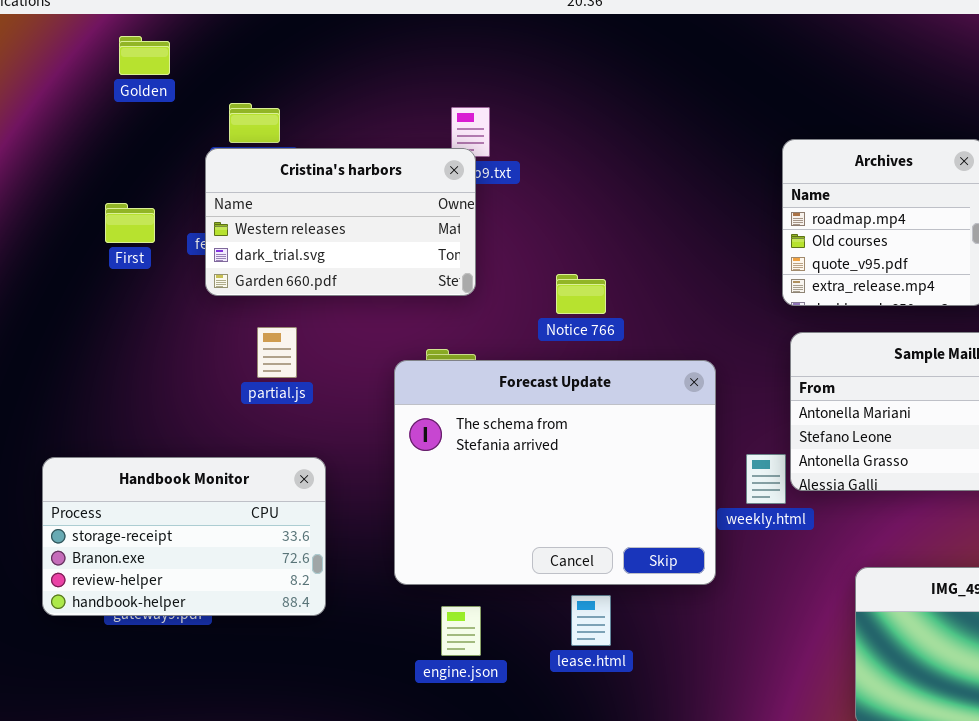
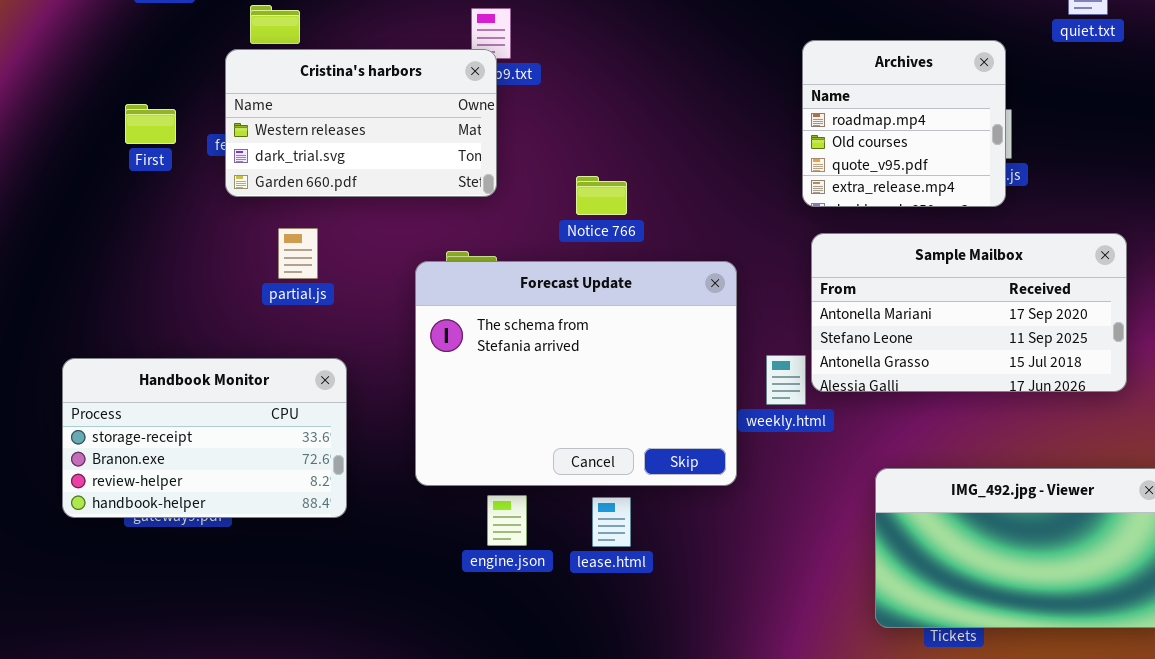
engine.json: [441,606,481,656] -> [487,495,527,546], moved

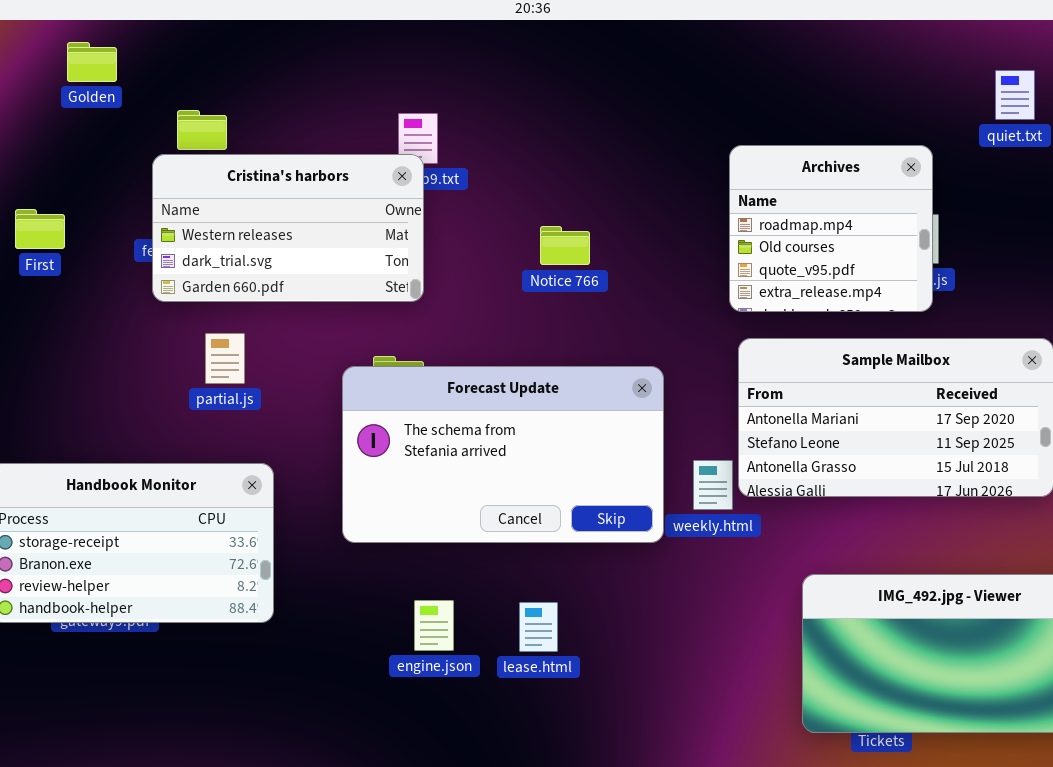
First: [125,104,176,144] -> [15,209,65,249], moved
Notice 766: [576,176,627,215] -> [540,226,590,265], moved
Forecast Update: [415,261,737,486] -> [342,366,664,543], resized

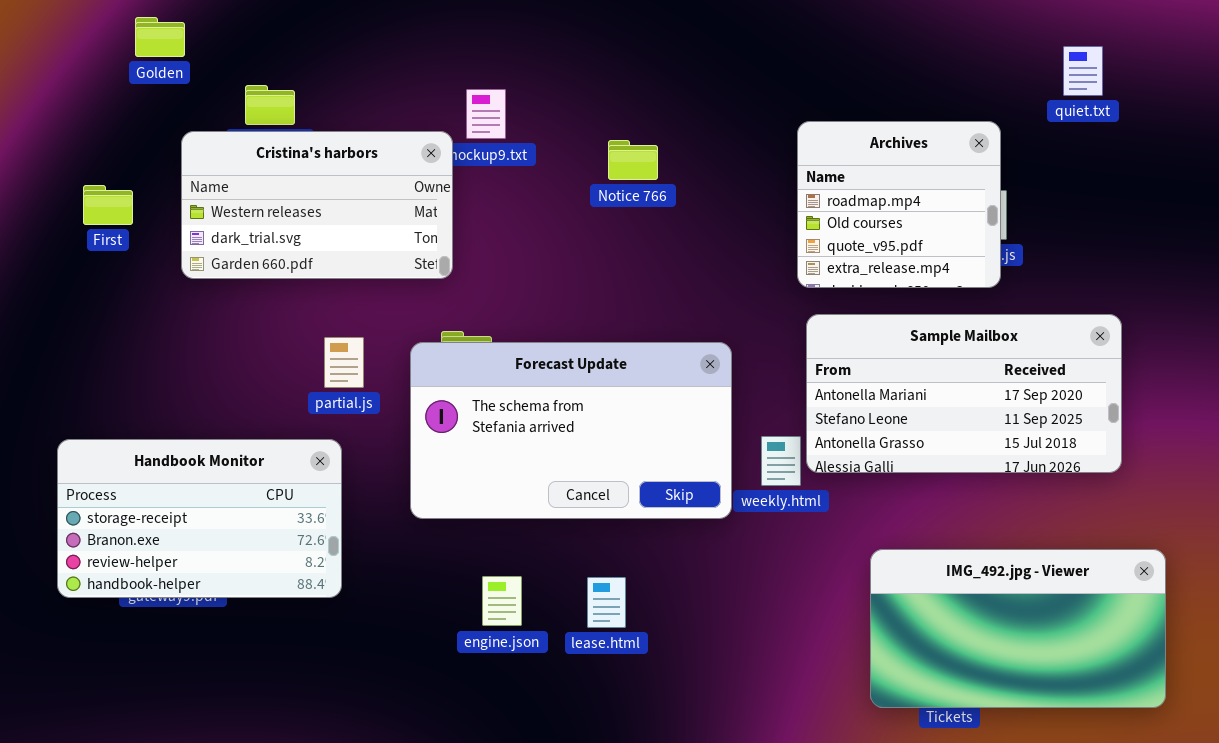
Cristina's harbors: [152,154,424,302] -> [181,131,453,279], moved
Notice 766: [540,226,590,265] -> [608,140,658,180], moved
partial.js: [205,333,245,384] -> [324,337,364,388], moved

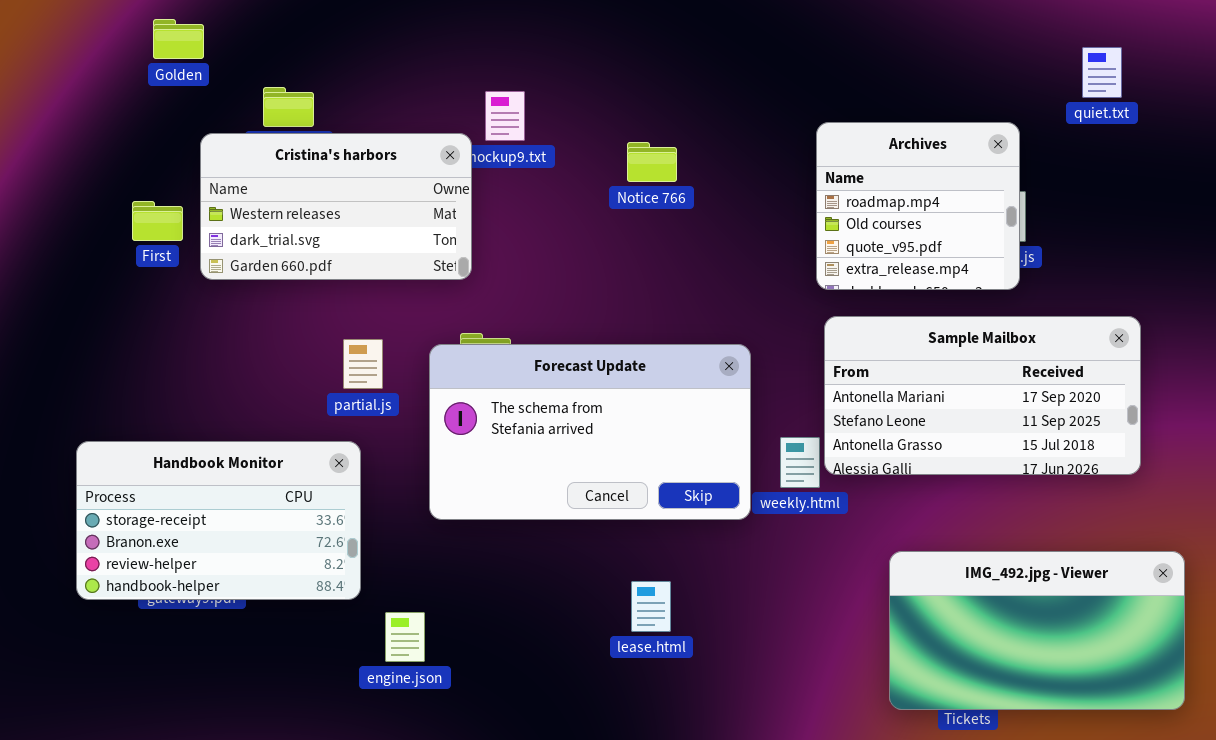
First: [83,185,133,225] -> [132,201,183,241], moved
engine.json: [482,576,522,626] -> [385,612,425,662], moved
lease.html: [587,577,626,628] -> [631,581,671,632], moved

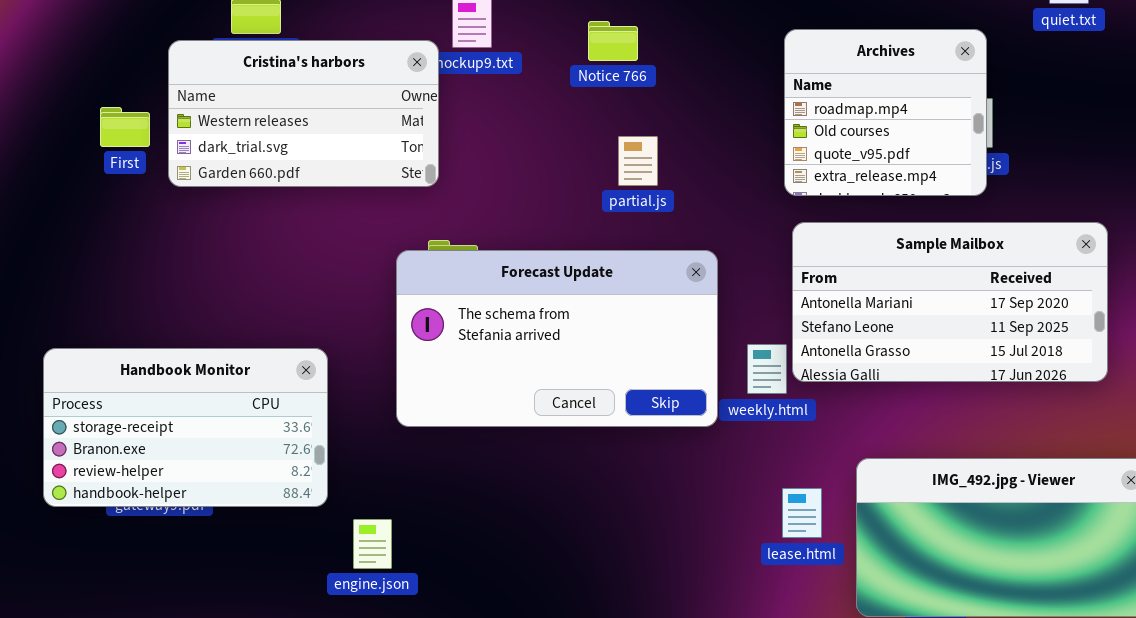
Notice 766: [627,142,677,182] -> [588,21,638,61], moved
partial.js: [343,339,383,389] -> [618,136,658,186], moved
lease.html: [631,581,671,632] -> [782,488,822,538], moved

